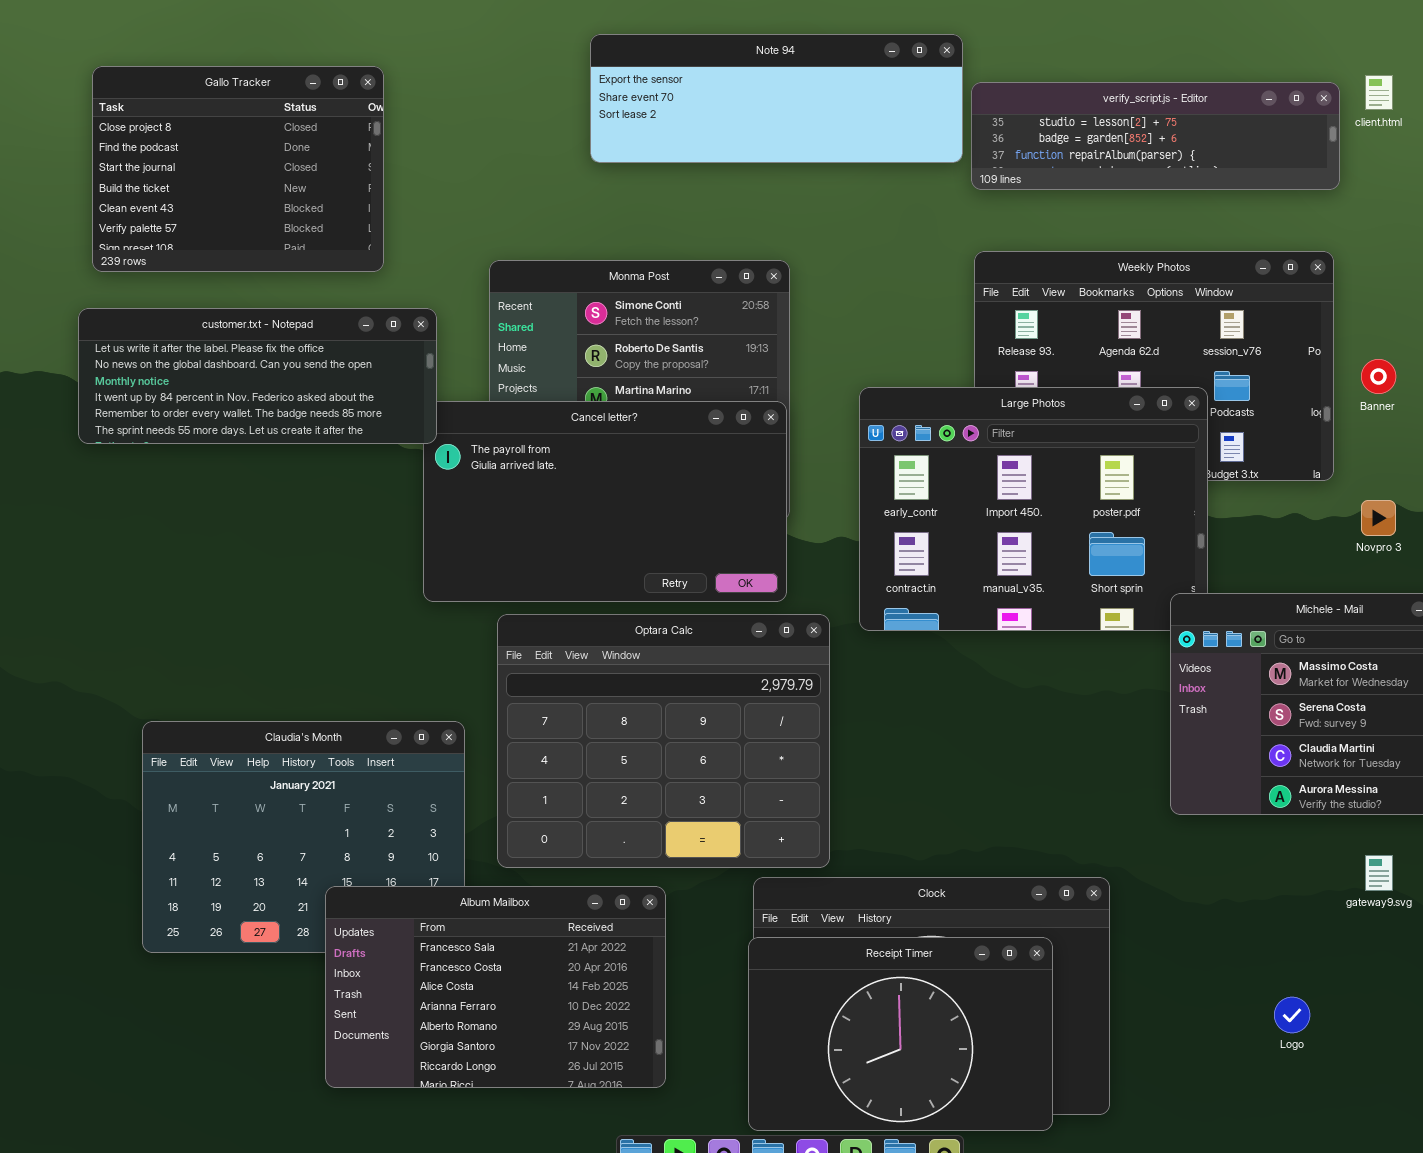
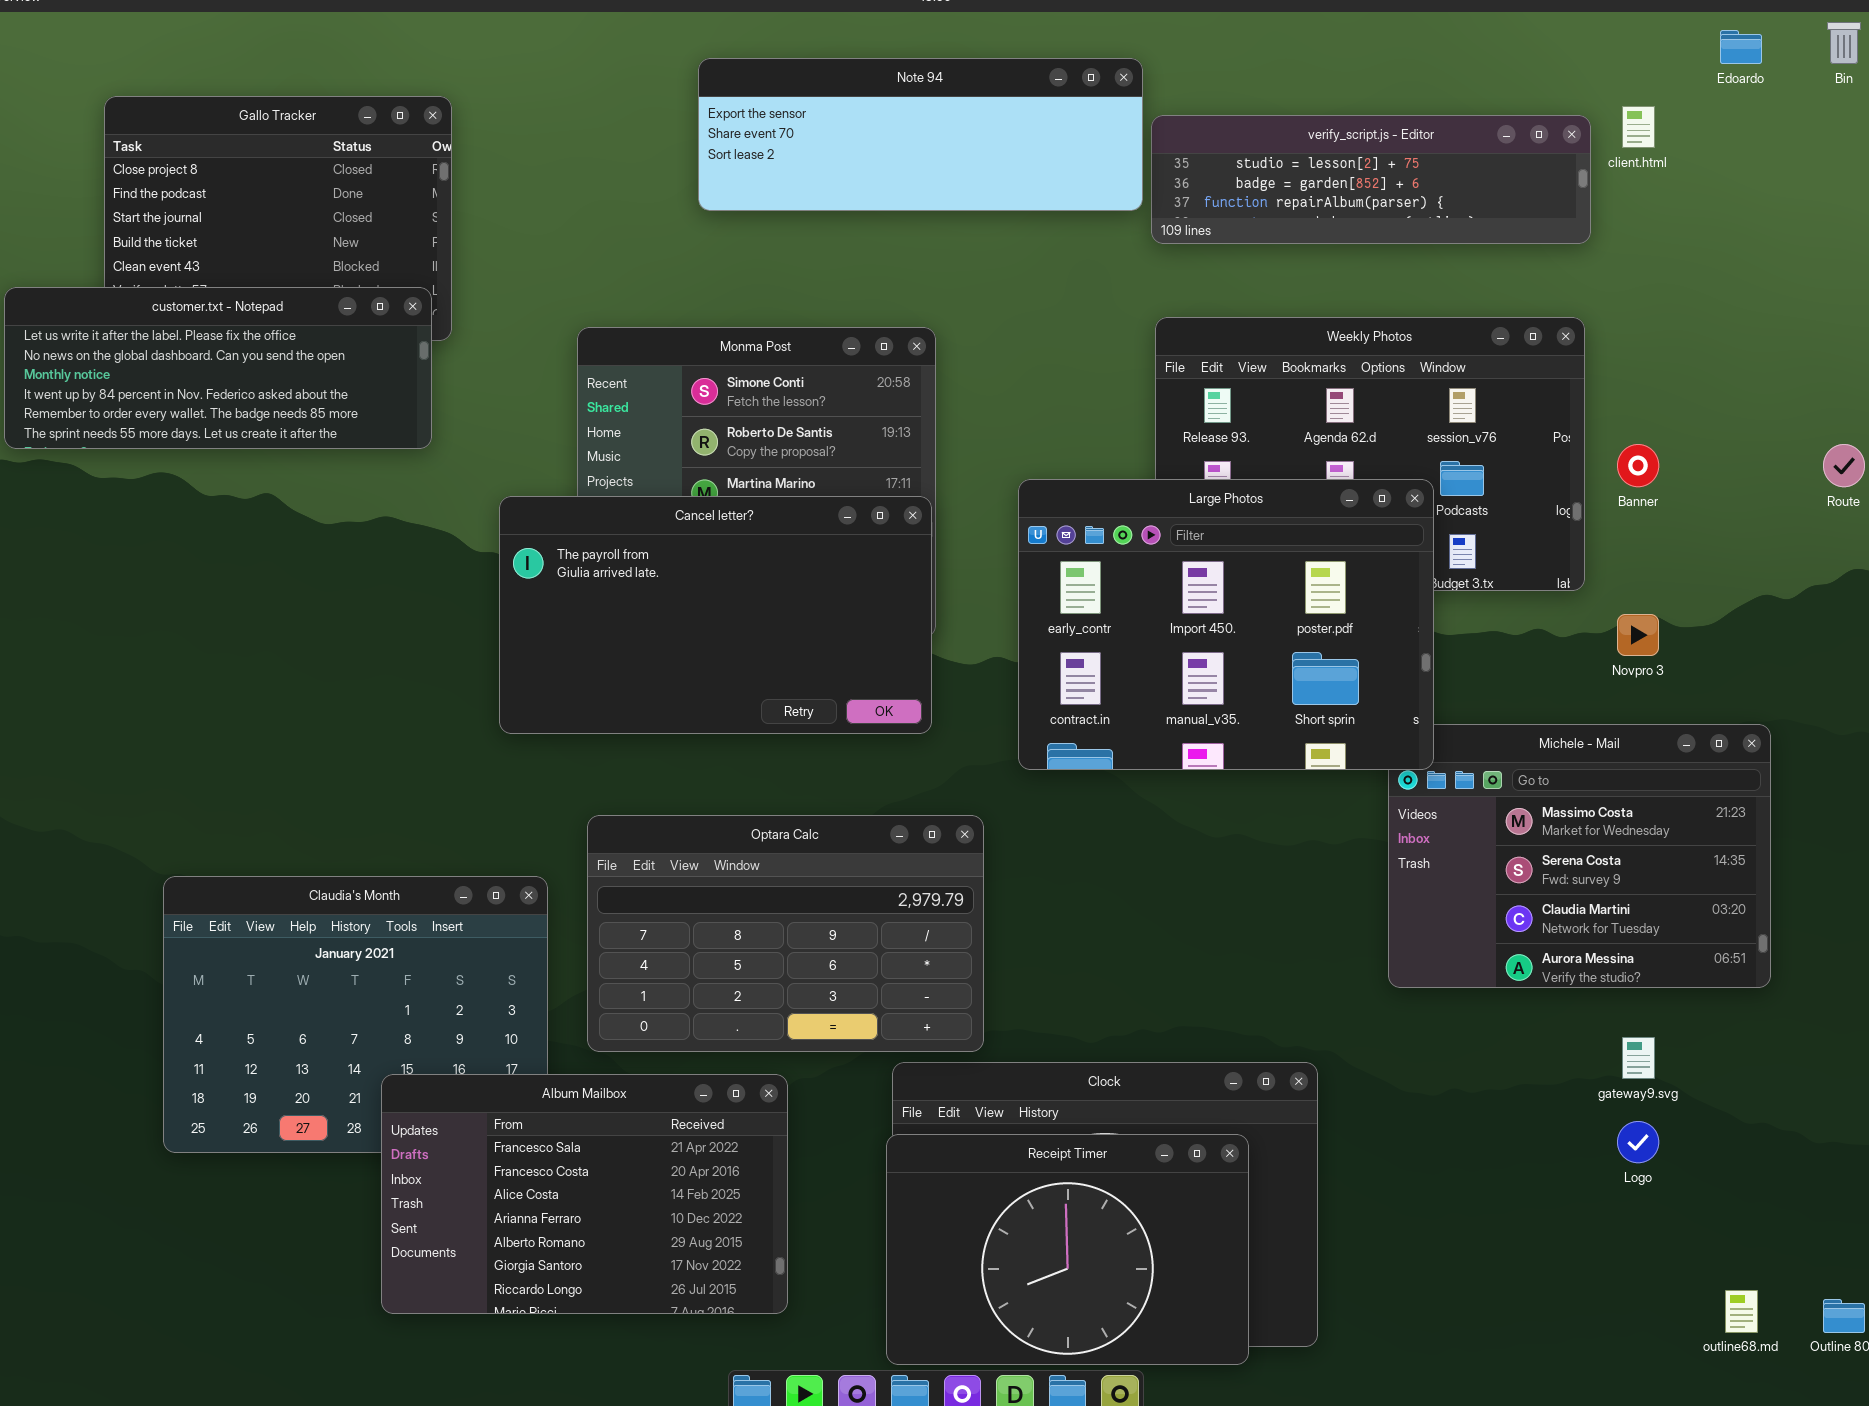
customer.txt - Notepad: [78,308,437,444] -> [4,287,432,449], moved
Large Photos: [859,387,1208,631] -> [1018,479,1434,770], raised
Optara Calc: [497,614,830,868] -> [587,815,984,1052], resized
Logo: [1274,997,1310,1033] -> [1617,1121,1659,1163], moved

